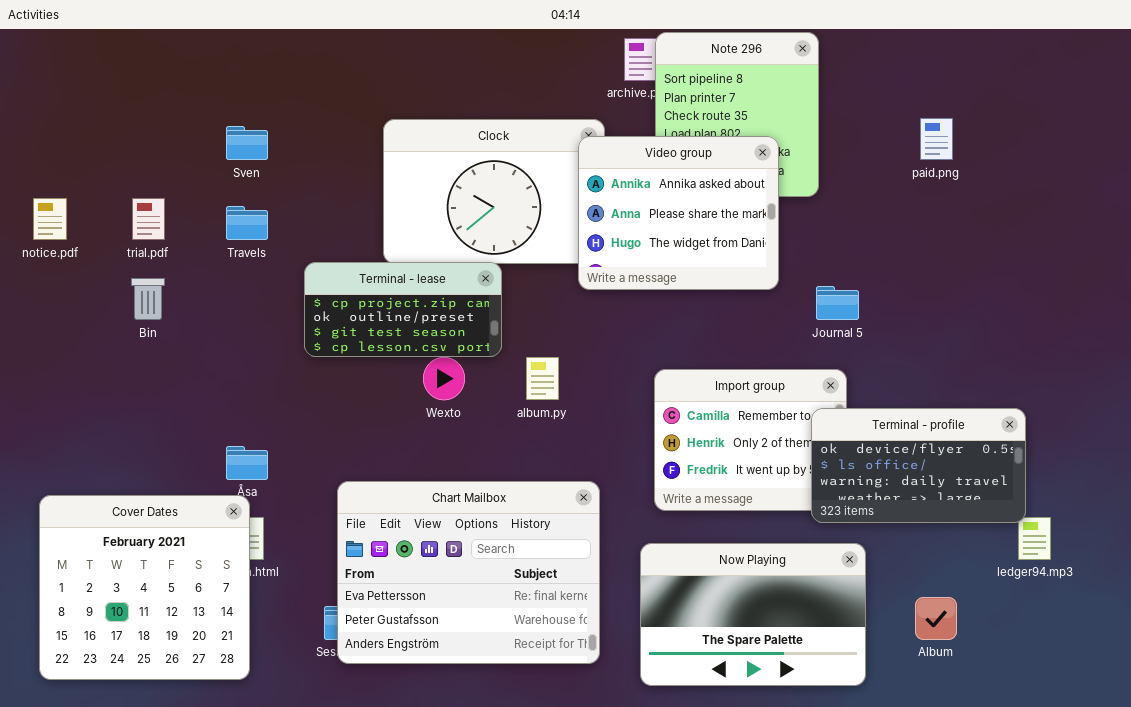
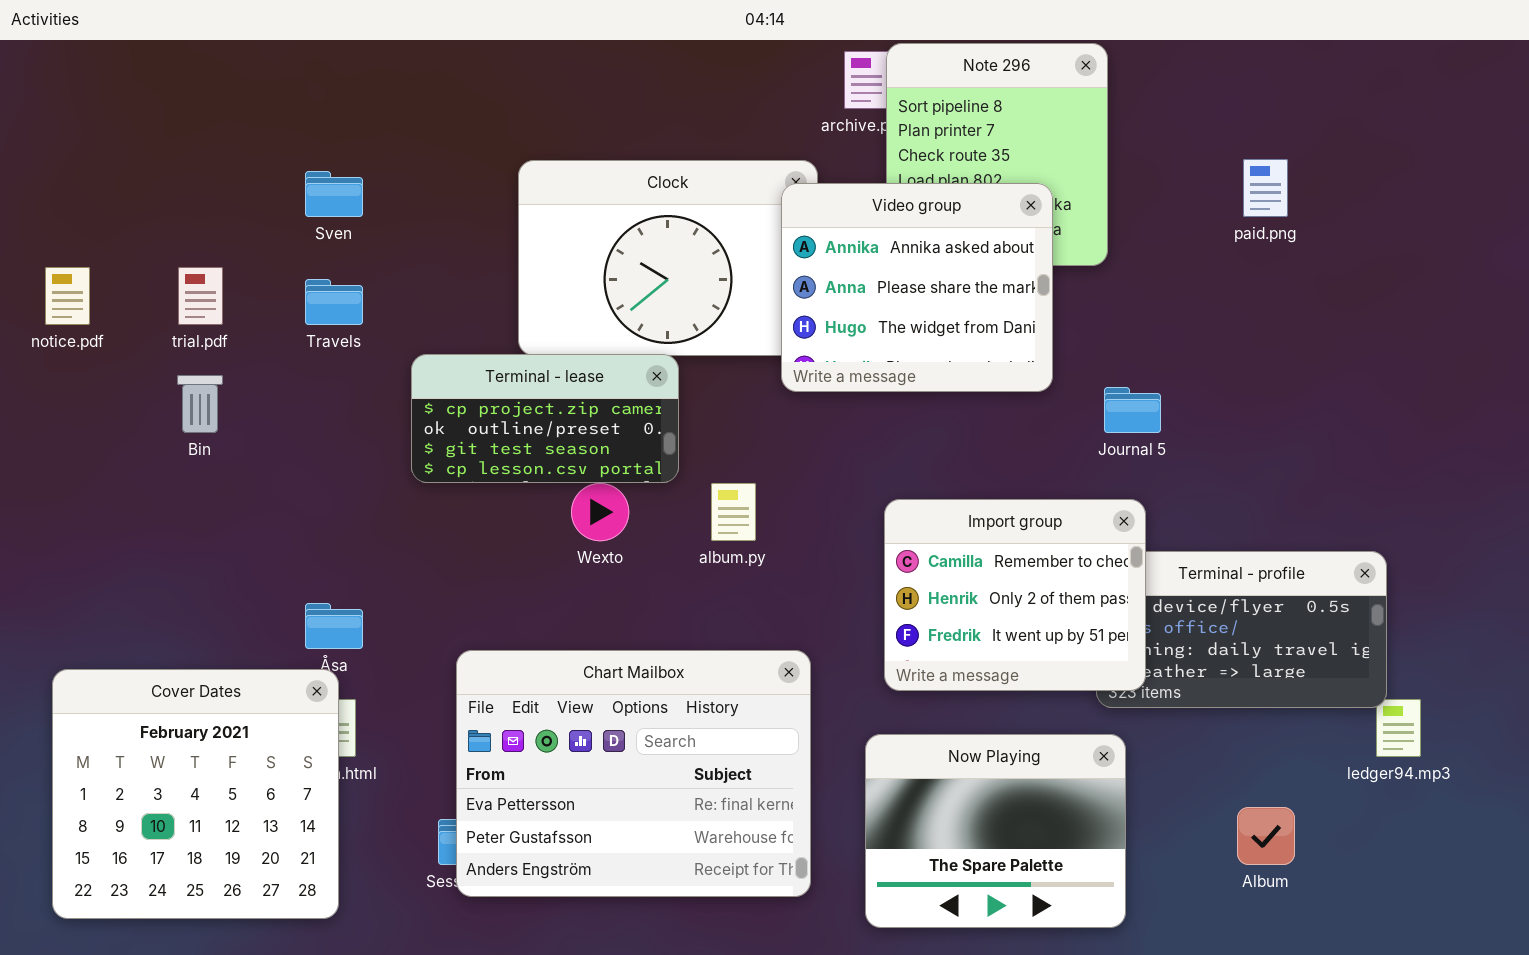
Import group: [654,369,847,511] -> [884,499,1146,691], raised
Now Playing: [640,543,866,686] -> [865,734,1126,928], resized

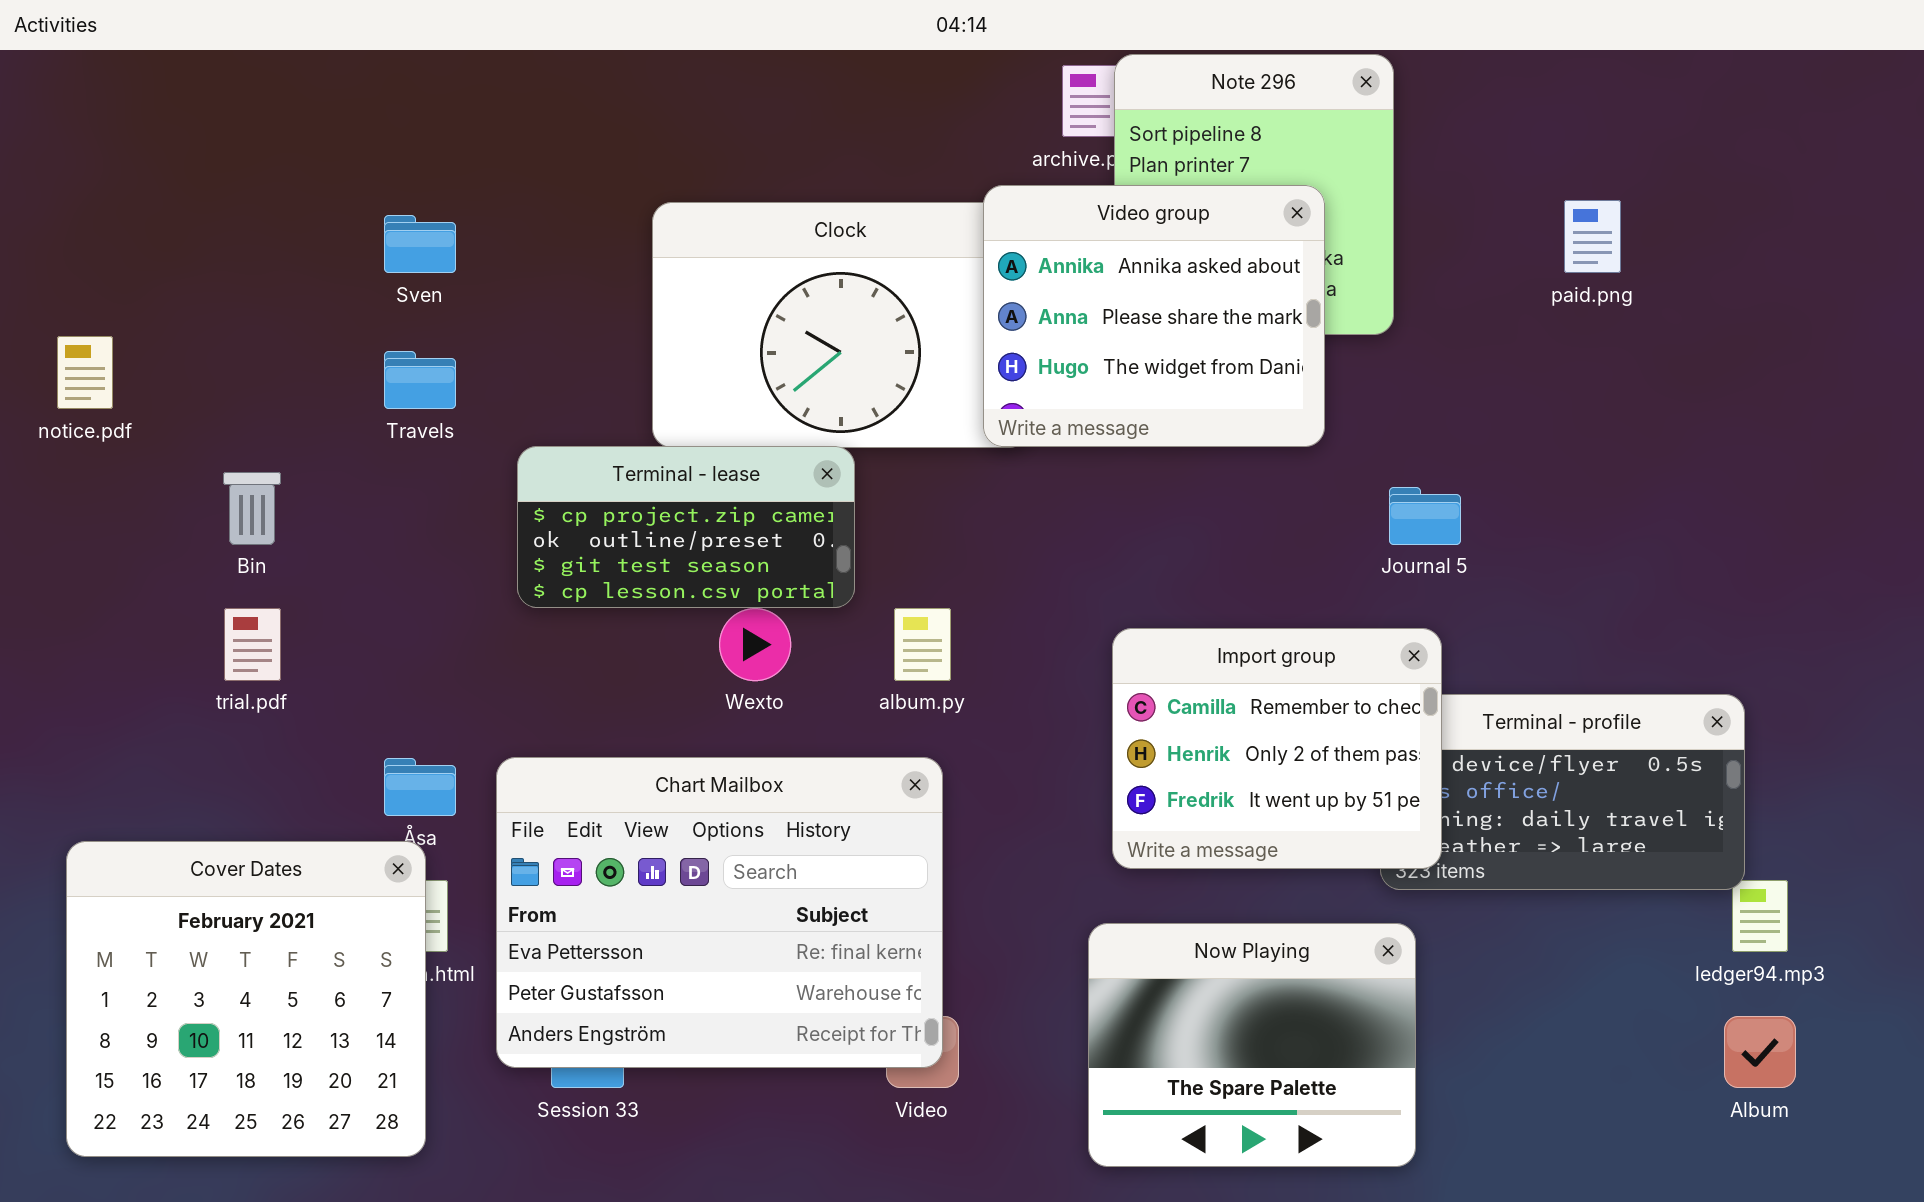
Video group: [781,183,1053,392] -> [983,185,1325,447], moved
trial.pdf: [178,267,223,325] -> [224,608,281,681], moved
Chart Mailbox: [456,650,811,897] -> [496,757,943,1068], moved
Album: [1237,807,1295,865] -> [1724,1016,1796,1088], moved

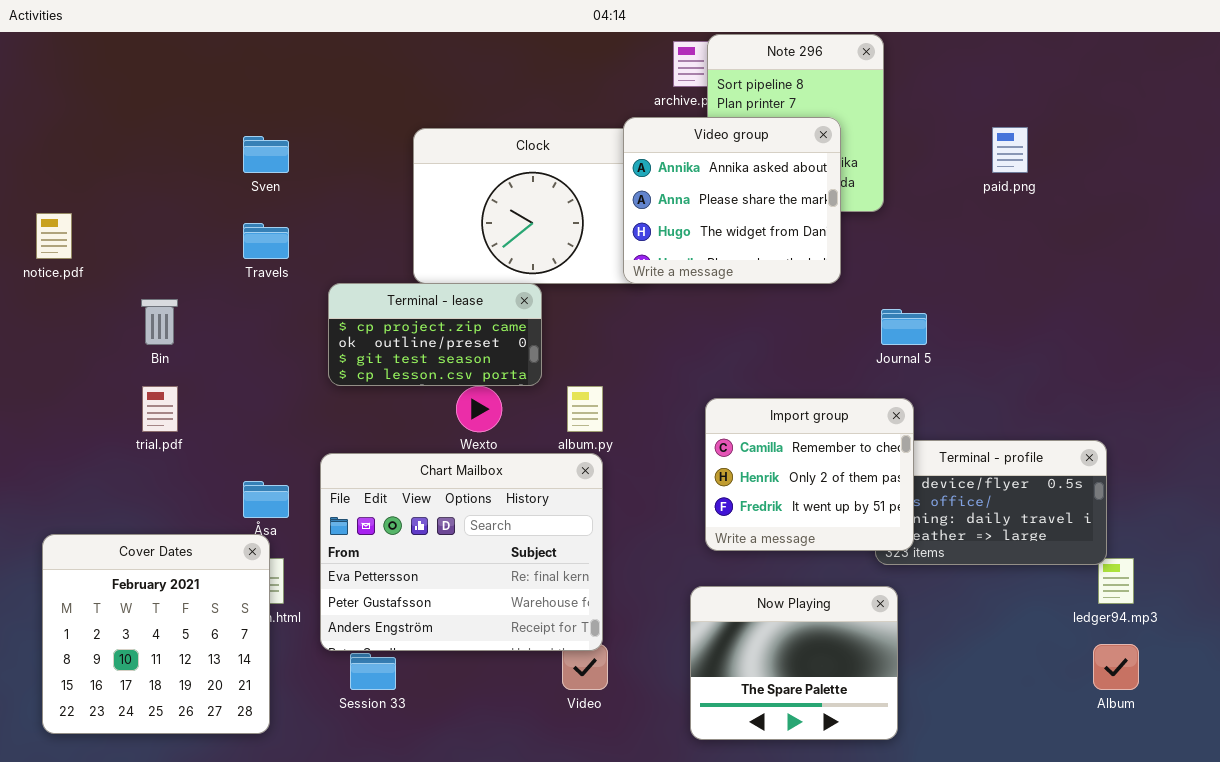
Chart Mailbox: [496,757,943,1068] -> [320,453,603,651], moved

